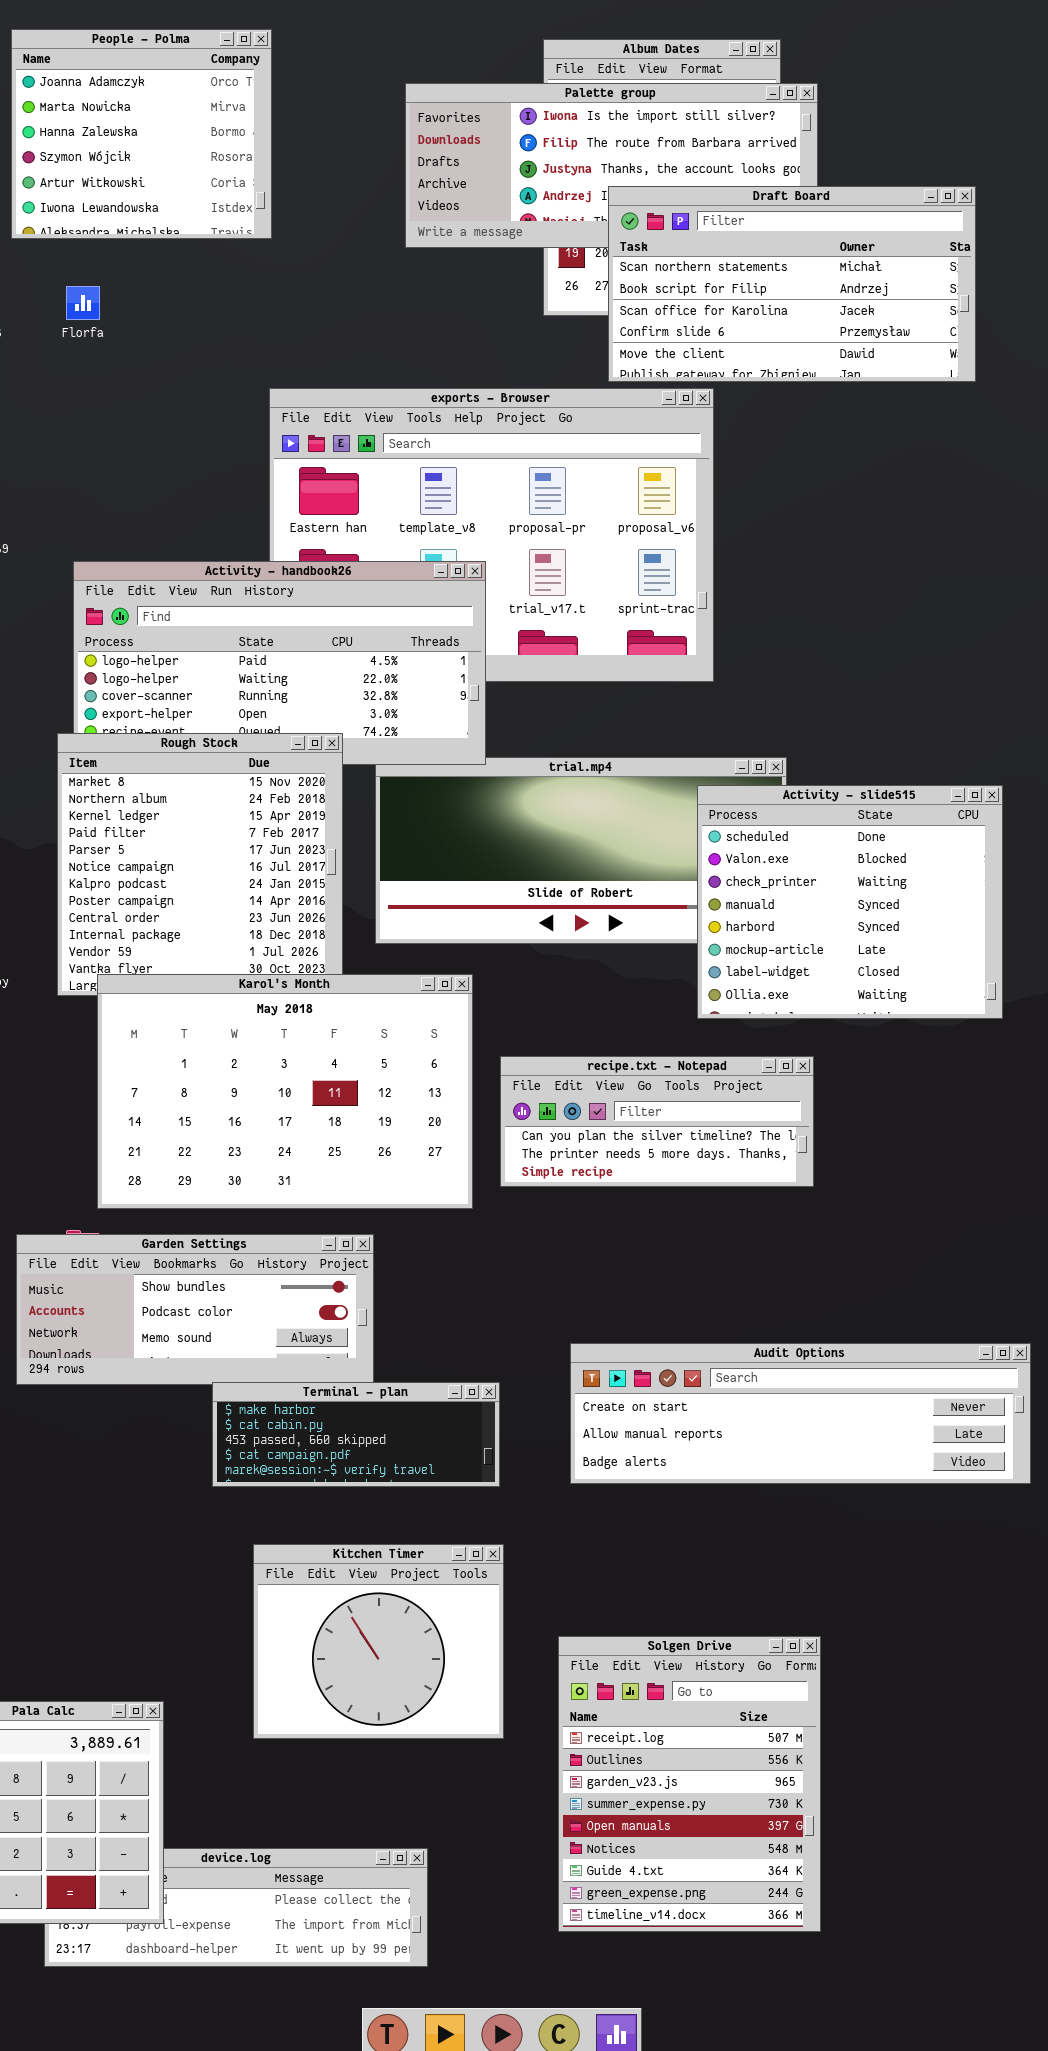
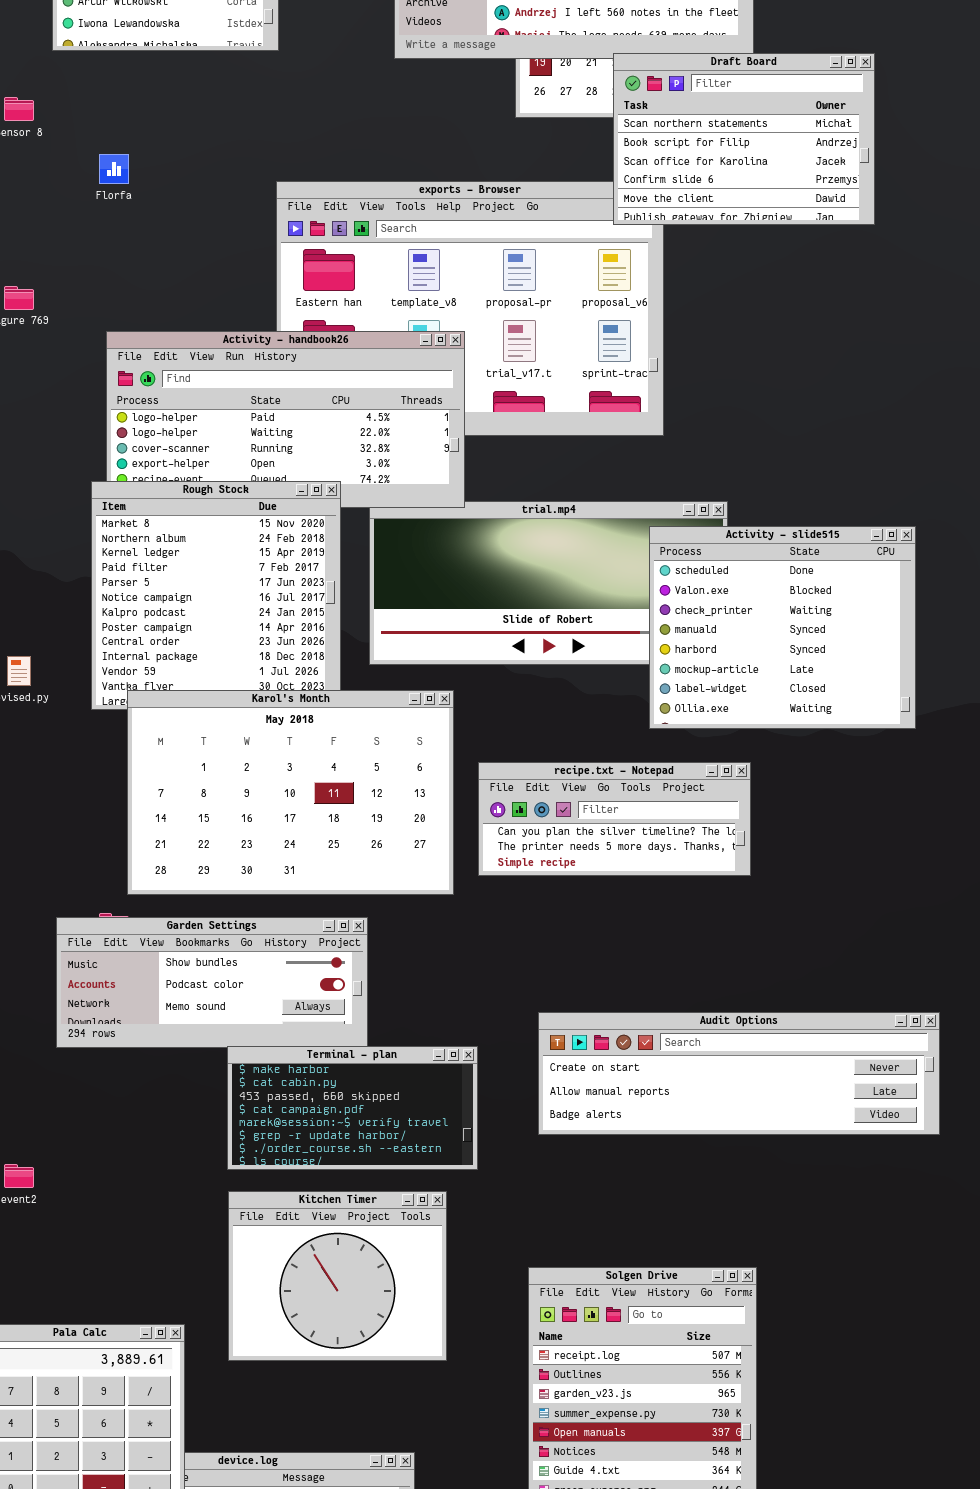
Draft Board: [608,186,976,382] -> [613,53,875,225], moved, resized
Florfa: [66,286,100,320] -> [99,154,129,184], moved
Terminal - plan: [212,1382,500,1487] -> [227,1046,478,1170], resized
Kitchen Timer: [253,1544,504,1739] -> [228,1191,447,1361], moved

